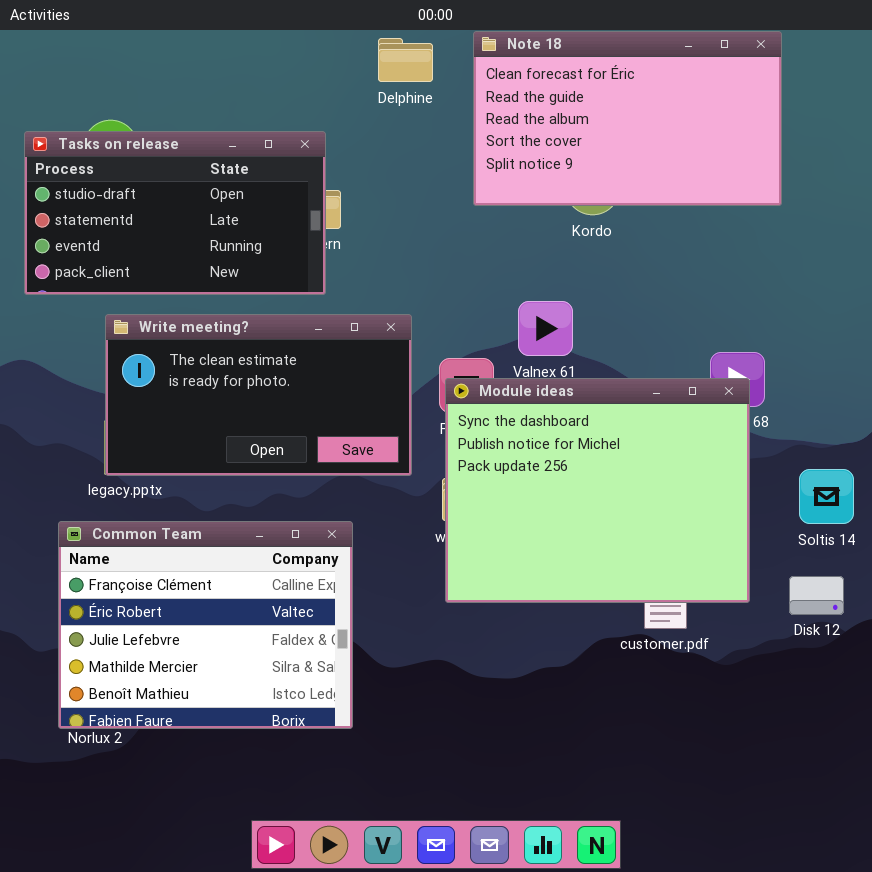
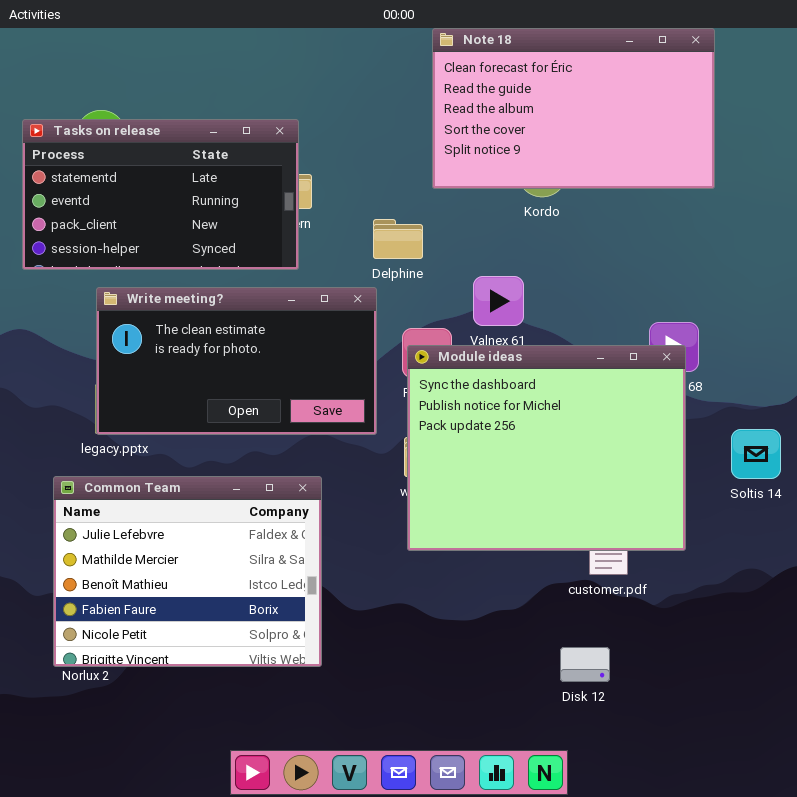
Delphine: [378,38,433,82] -> [373,219,423,259], moved
Tasks on release: [24,131,326,295] -> [22,119,299,270], scrolled down 1 row
Common Team: [58,521,353,729] -> [53,476,322,667], scrolled down 2 rows
Disk 12: [789,576,844,615] -> [560,647,610,682], moved

